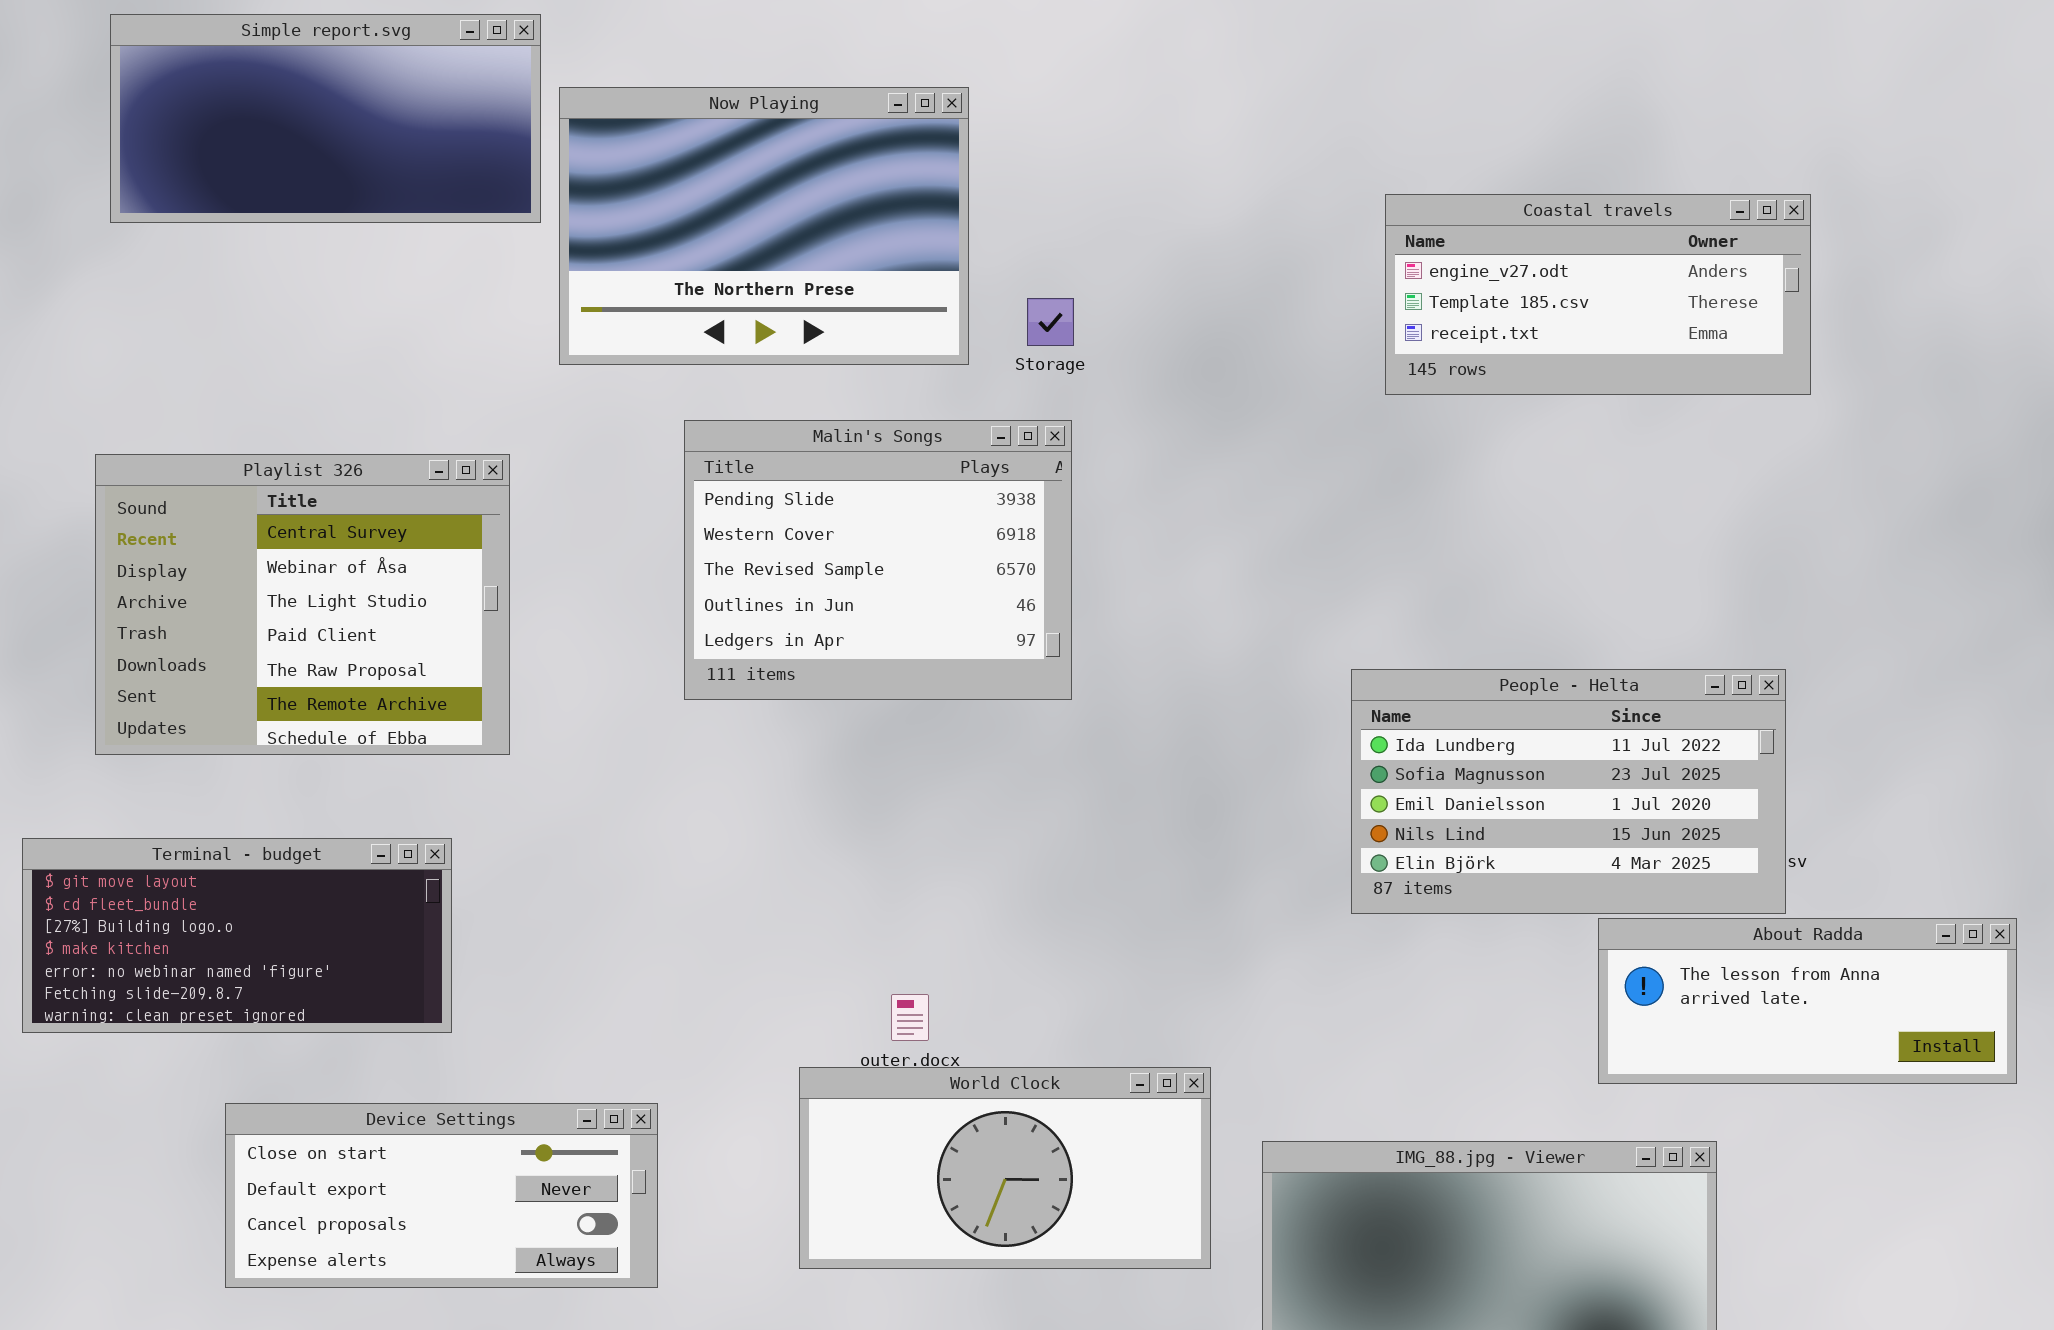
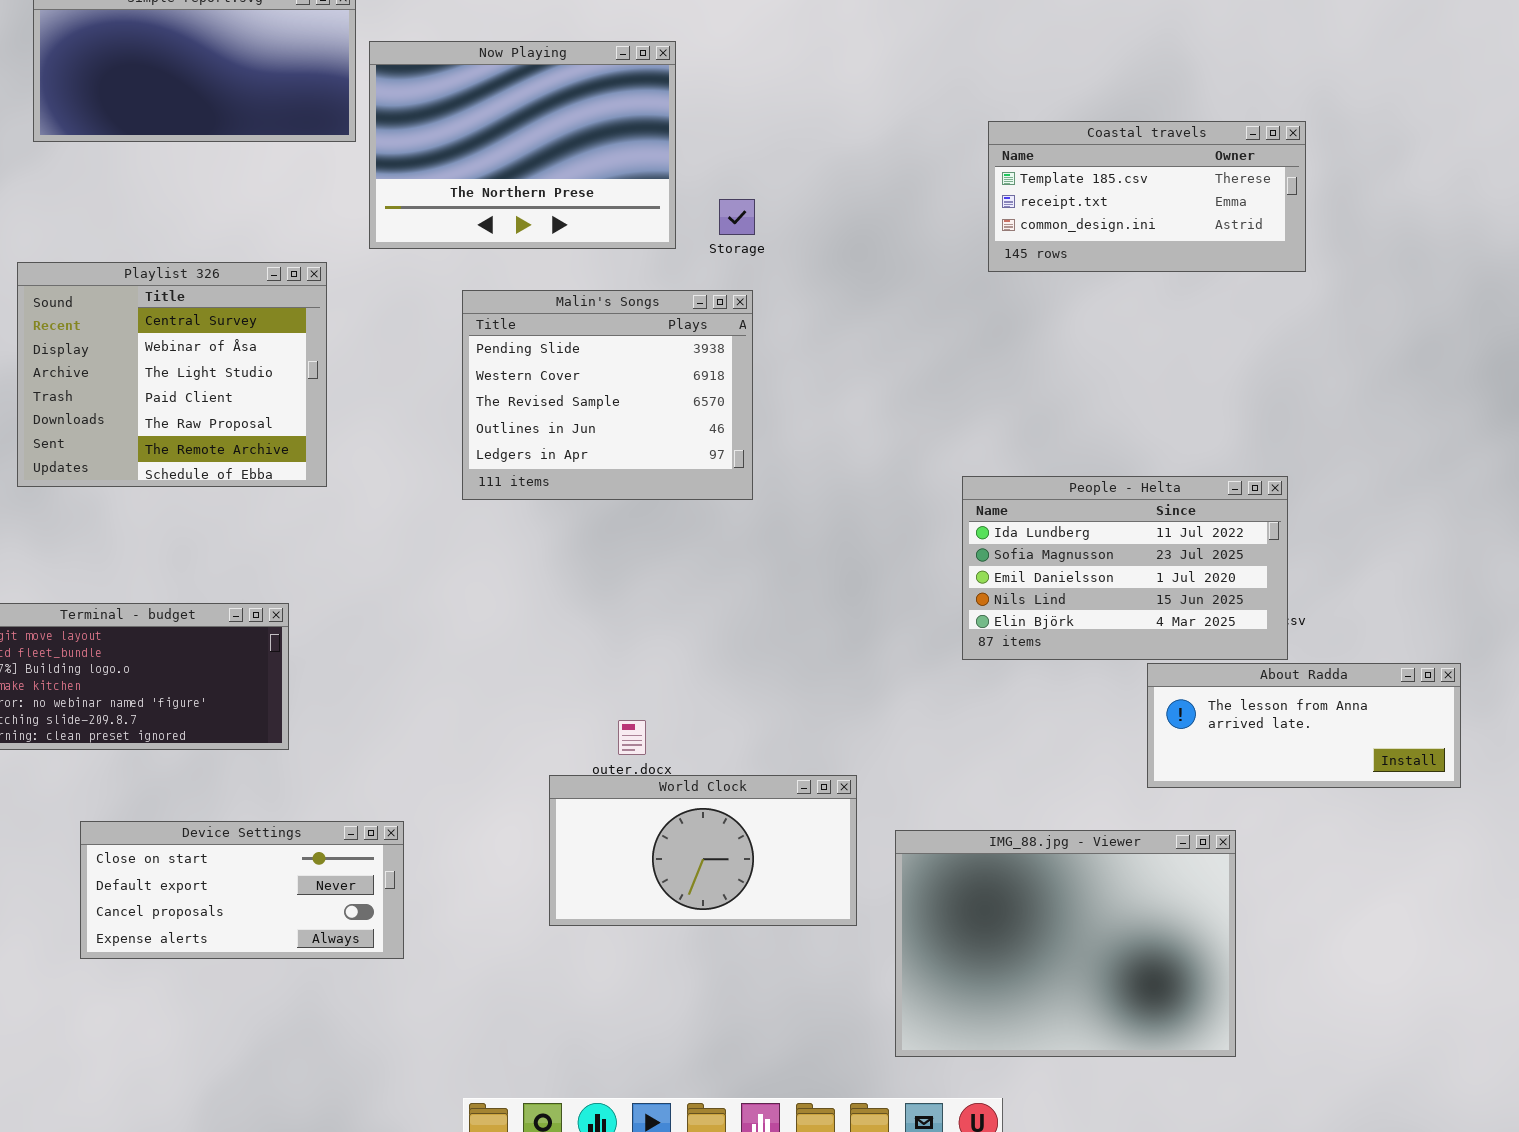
Coastal travels: [1385,194,1811,395] -> [988,121,1306,272], scrolled down 1 row
Playlist 326: [95,454,510,755] -> [17,262,327,487], moved
Device Settings: [225,1103,658,1288] -> [80,821,404,959], moved

